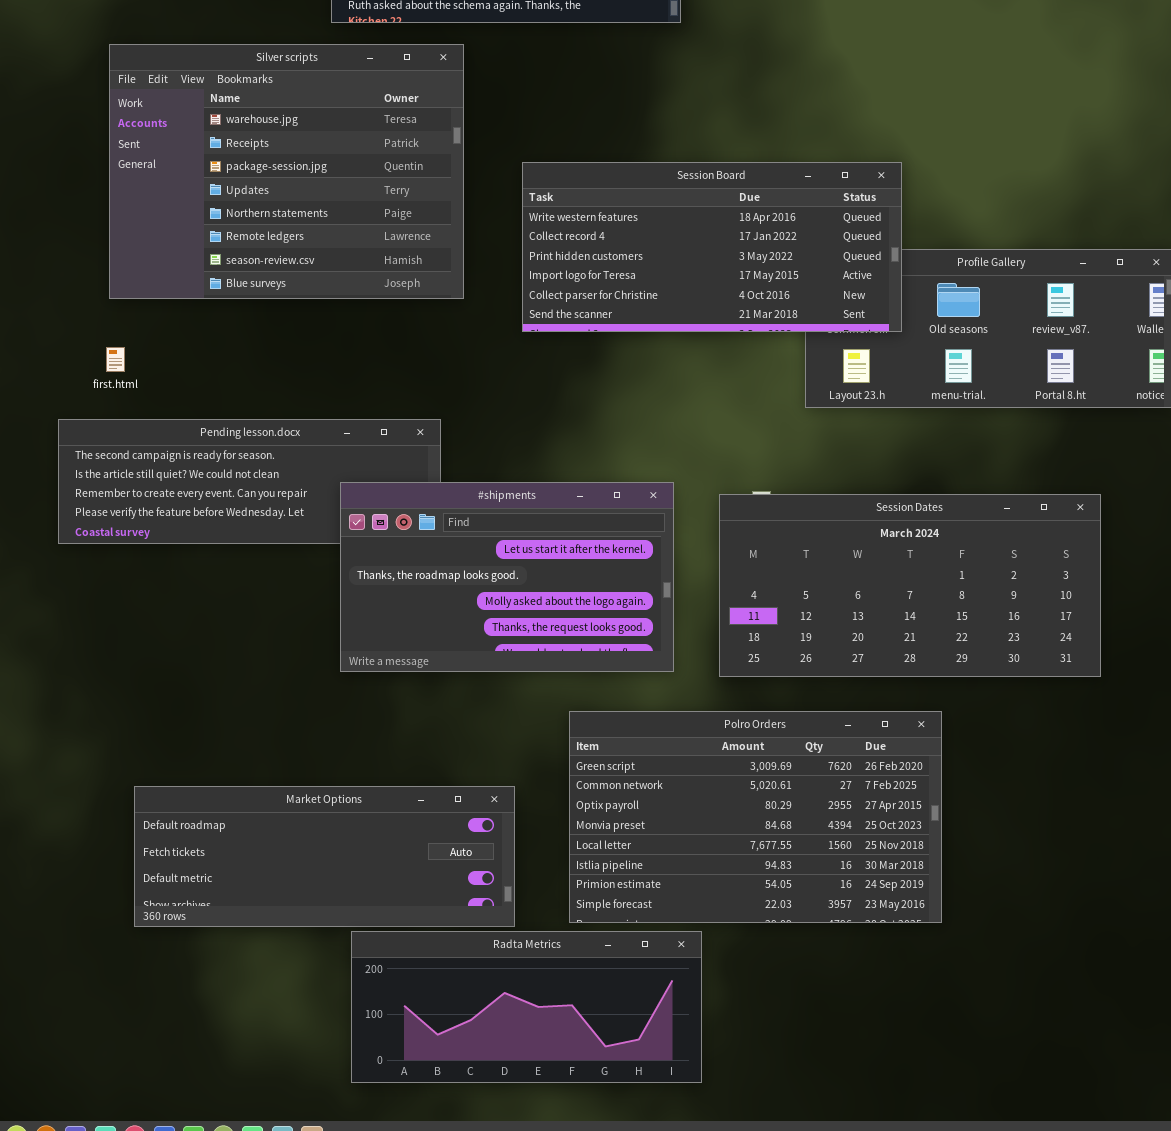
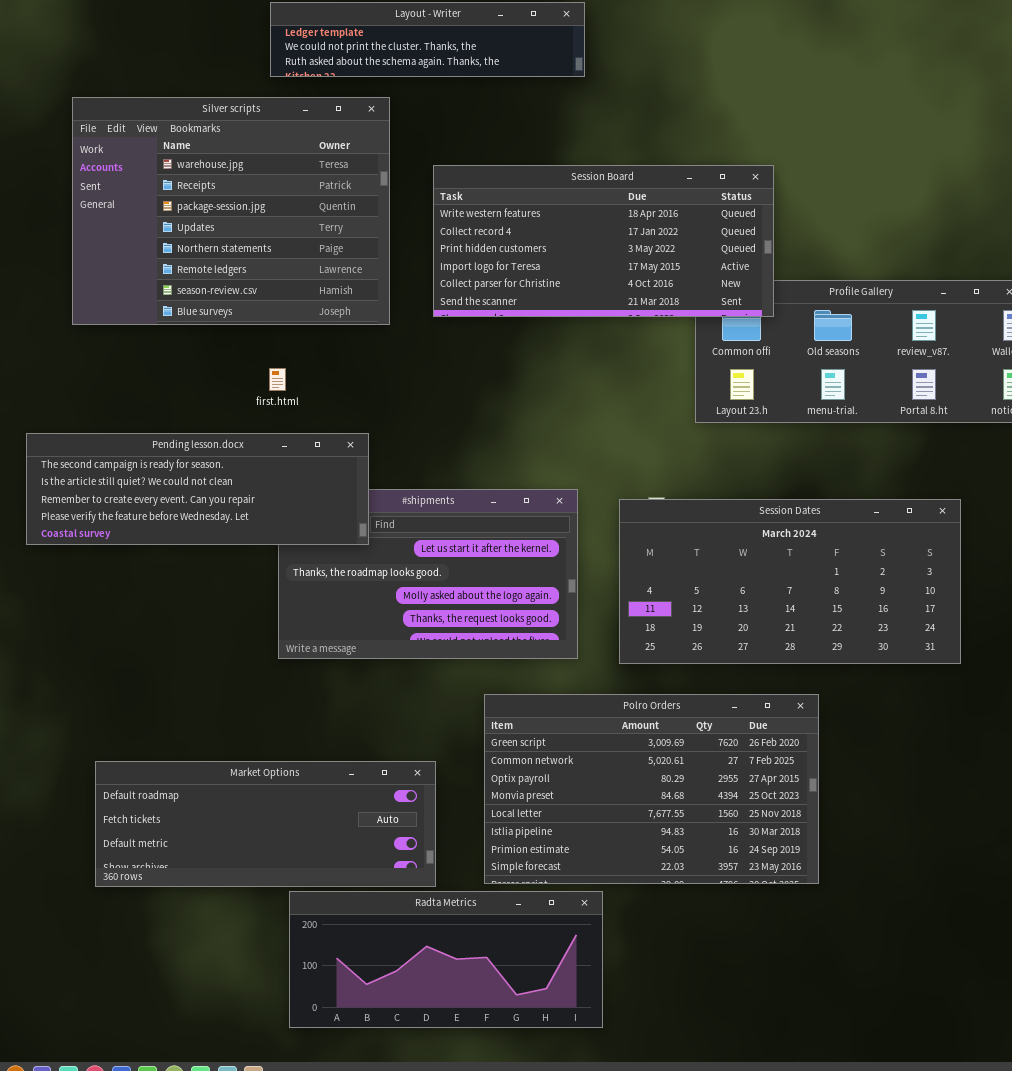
Session Board: [522,162,902,332] -> [433,165,774,317], moved
first.html: [106,347,125,372] -> [269,368,286,391], moved
Pending lesson.docx: [58,419,441,544] -> [26,433,369,545], raised

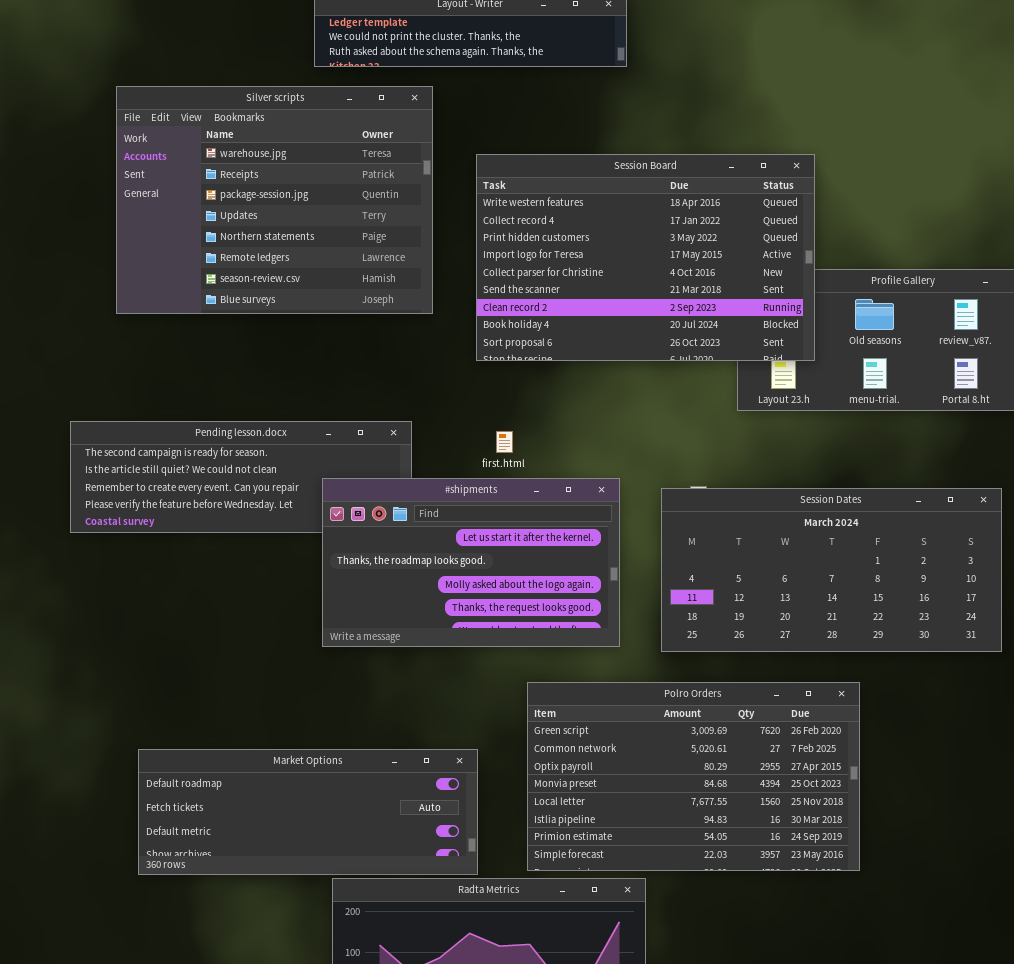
Session Board: [433,165,774,317] -> [476,154,815,361], resized
first.html: [269,368,286,391] -> [496,431,513,453], moved
#shipments: [278,489,578,659] -> [322,478,620,647], raised

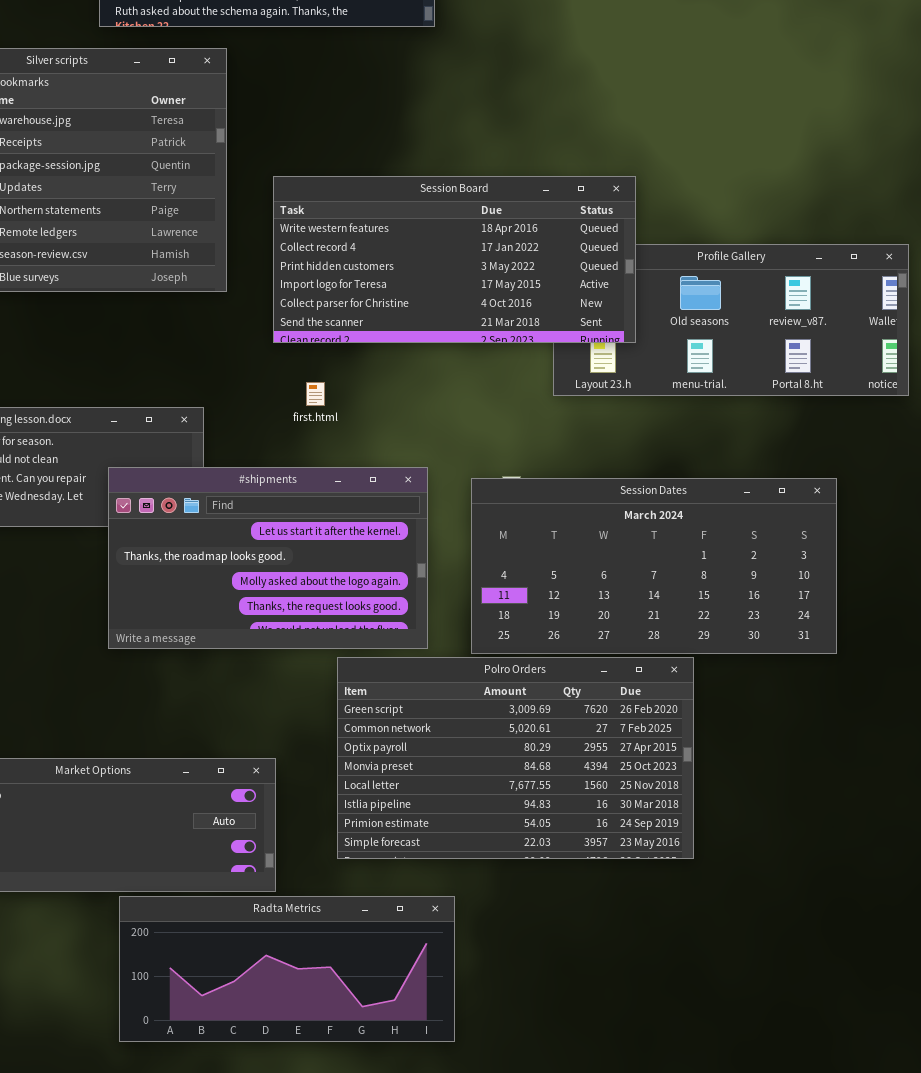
Session Board: [476,154,815,361] -> [273,176,636,343], resized
first.html: [496,431,513,453] -> [306,382,325,406], moved
Polro Orders: [527,682,860,871] -> [337,657,694,859], moved

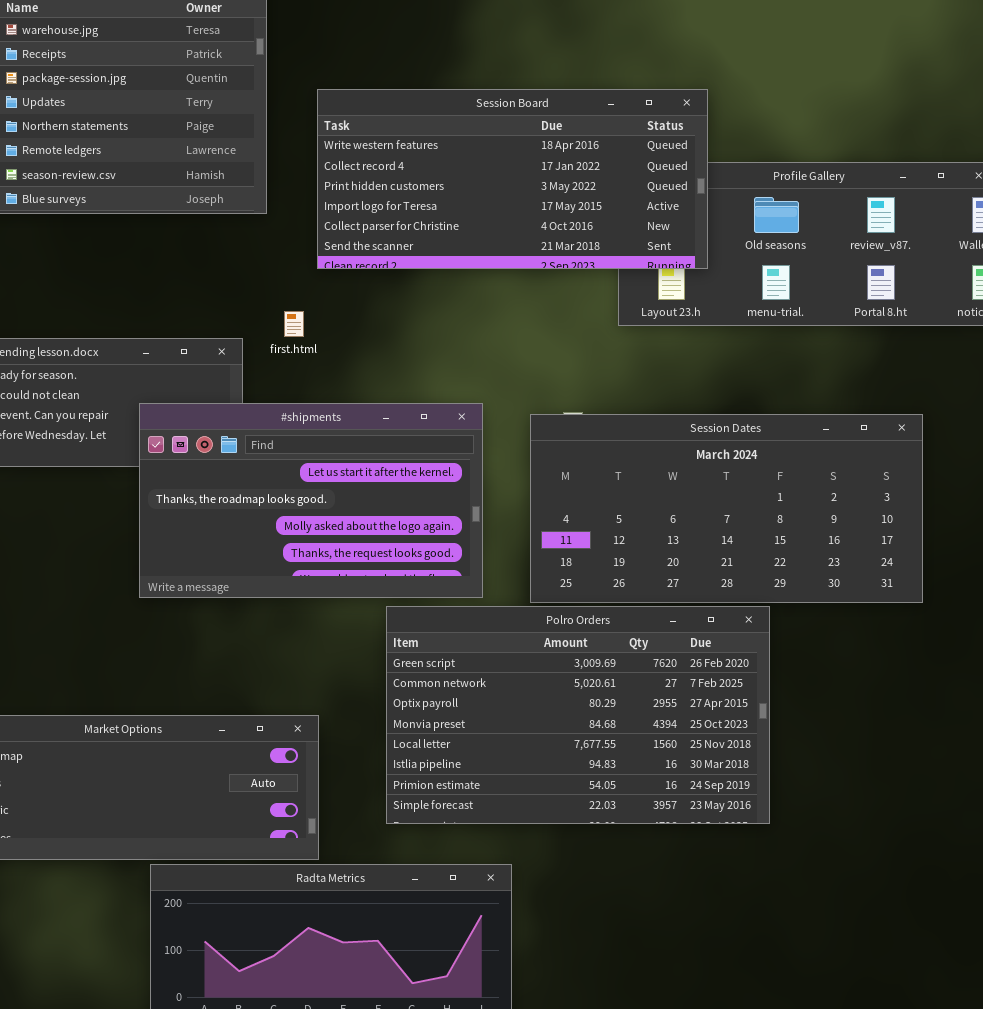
first.html: [306,382,325,406] -> [284,311,304,337], moved

